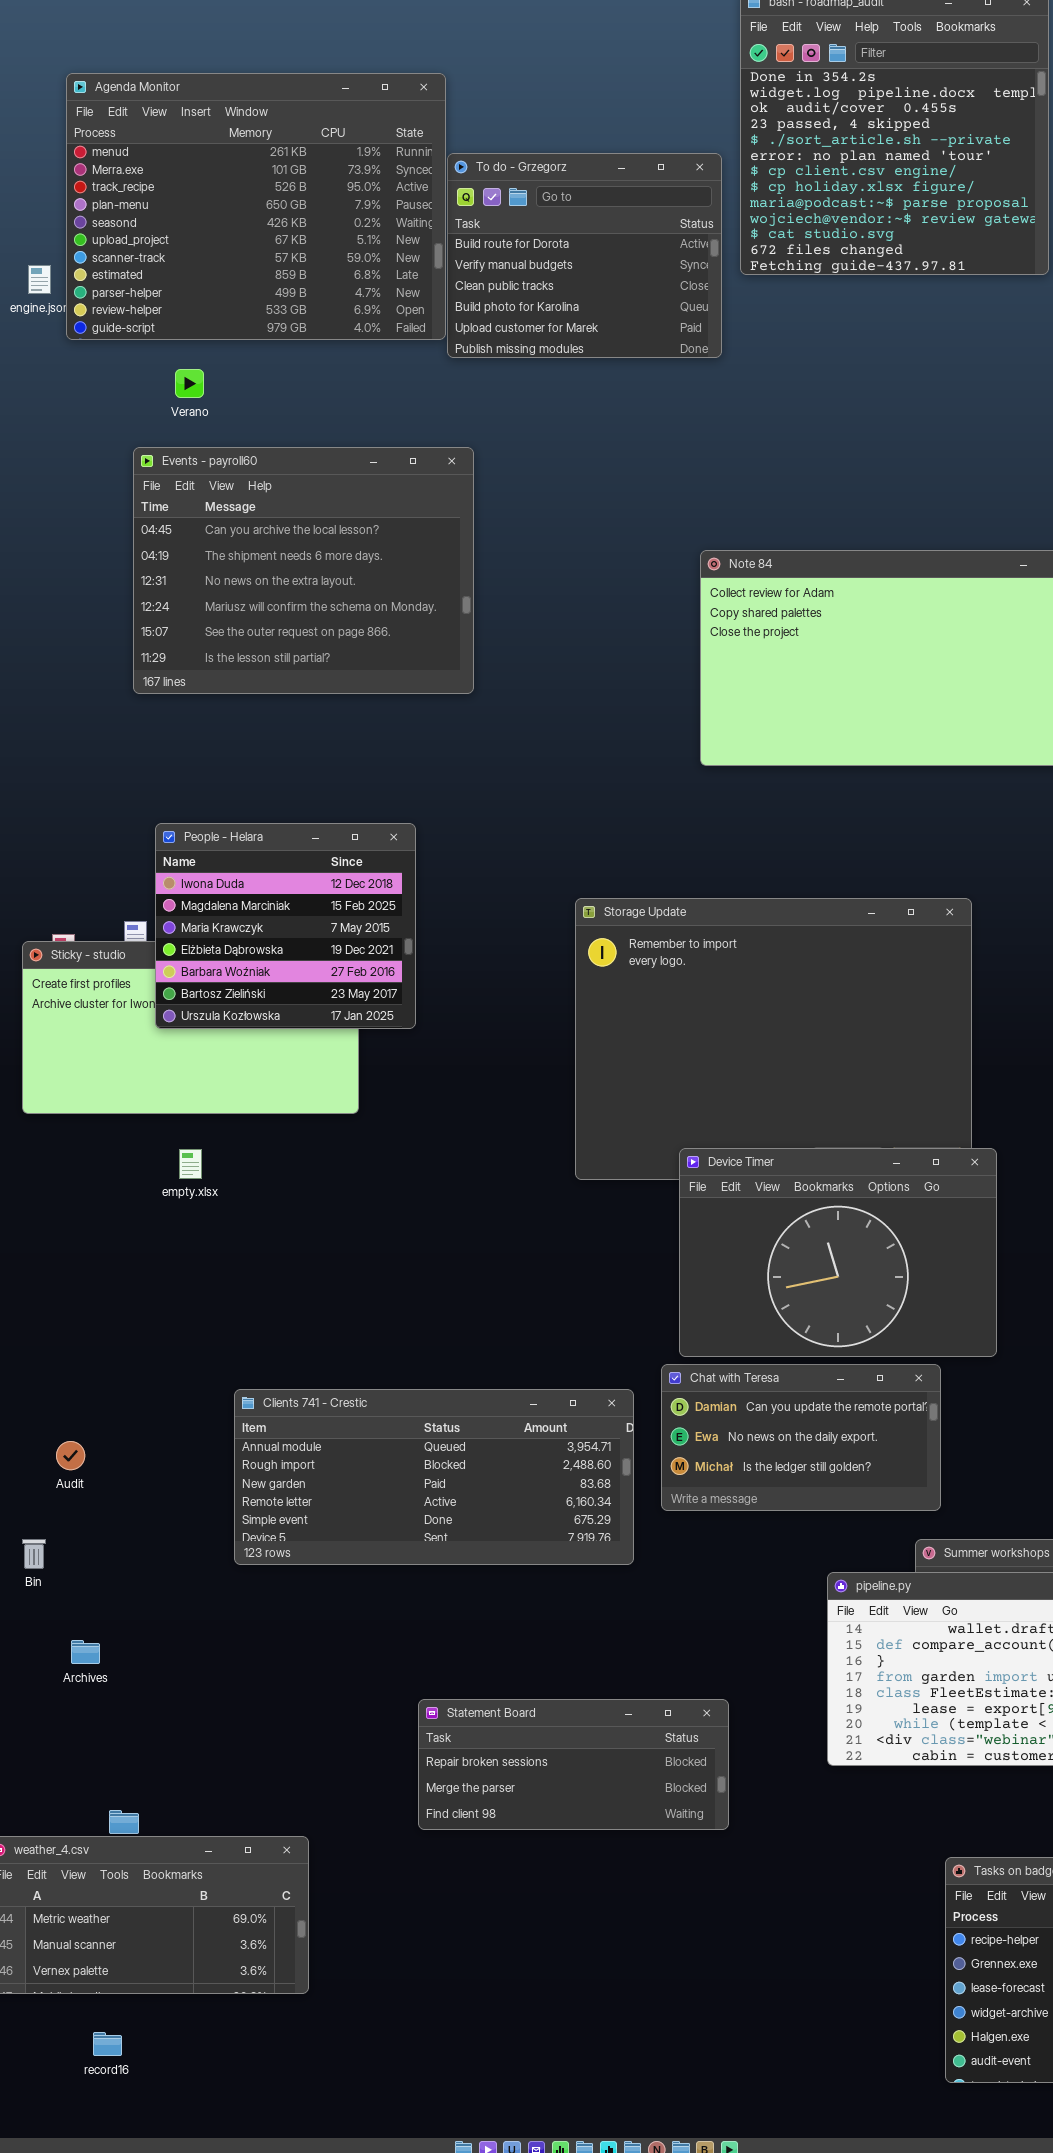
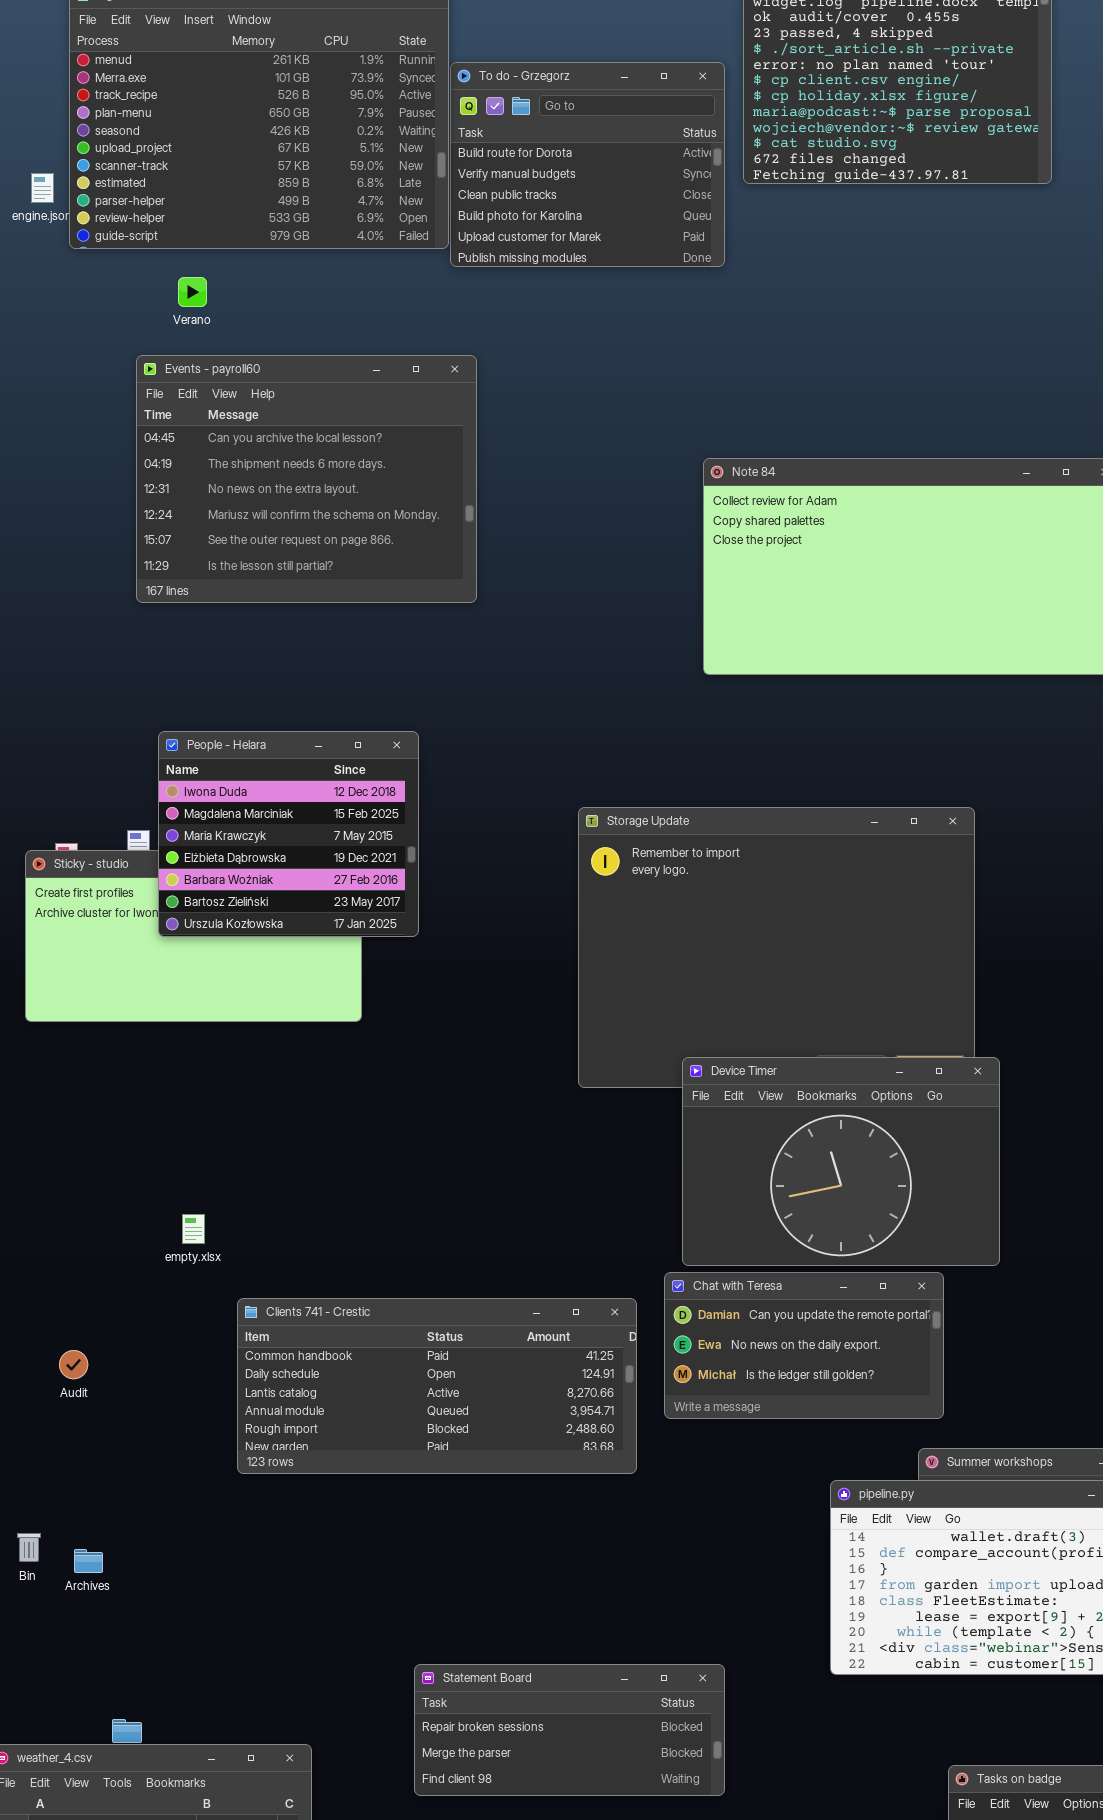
empty.xlsx: [179,1149,202,1179] -> [182,1214,205,1244], moved
Clients 741 - Crestic: [234,1389,634,1565] -> [237,1298,637,1474], scrolled up 3 rows
Bin: [22,1539,46,1569] -> [17,1533,41,1562], moved
Statement Board: [418,1699,729,1830] -> [414,1664,725,1796], moved

